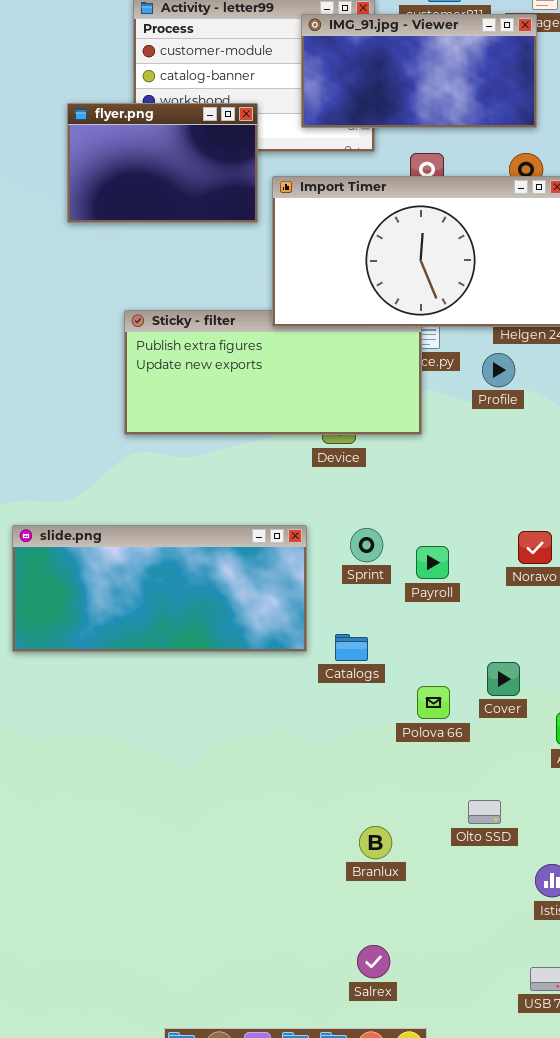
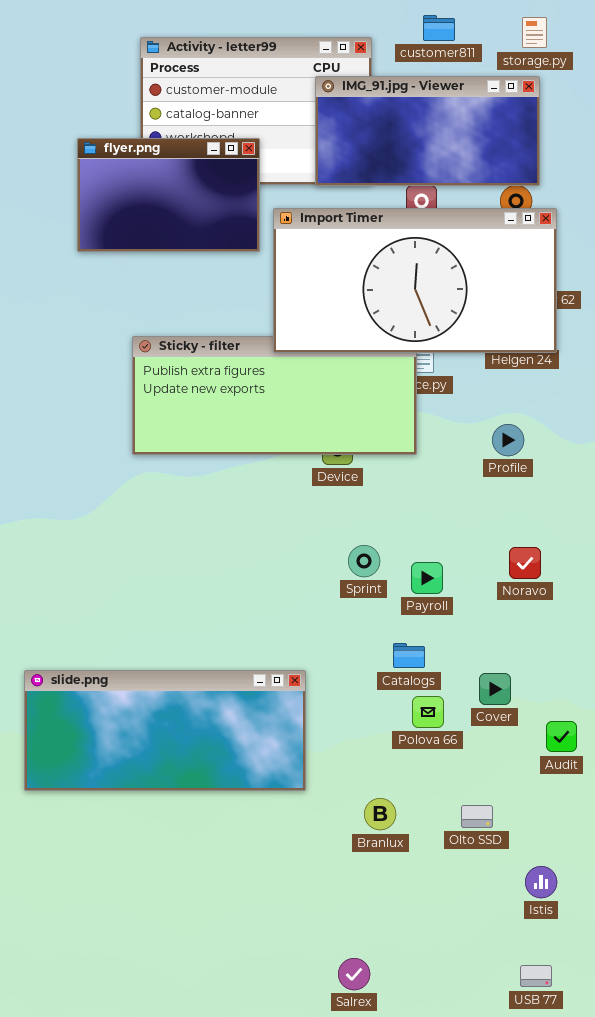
IMG_91.jpg - Viewer: [301,14,537,128] -> [315,76,540,186], moved
Profile: [482,353,515,387] -> [492,424,524,456], moved
slide.png: [12,525,307,652] -> [24,670,306,791], moved
Catalogs: [335,634,368,661] -> [393,643,425,668], moved
Branlux: [359,826,392,859] -> [364,798,396,830], moved
Salrex: [357,945,390,978] -> [338,958,370,990], moved

